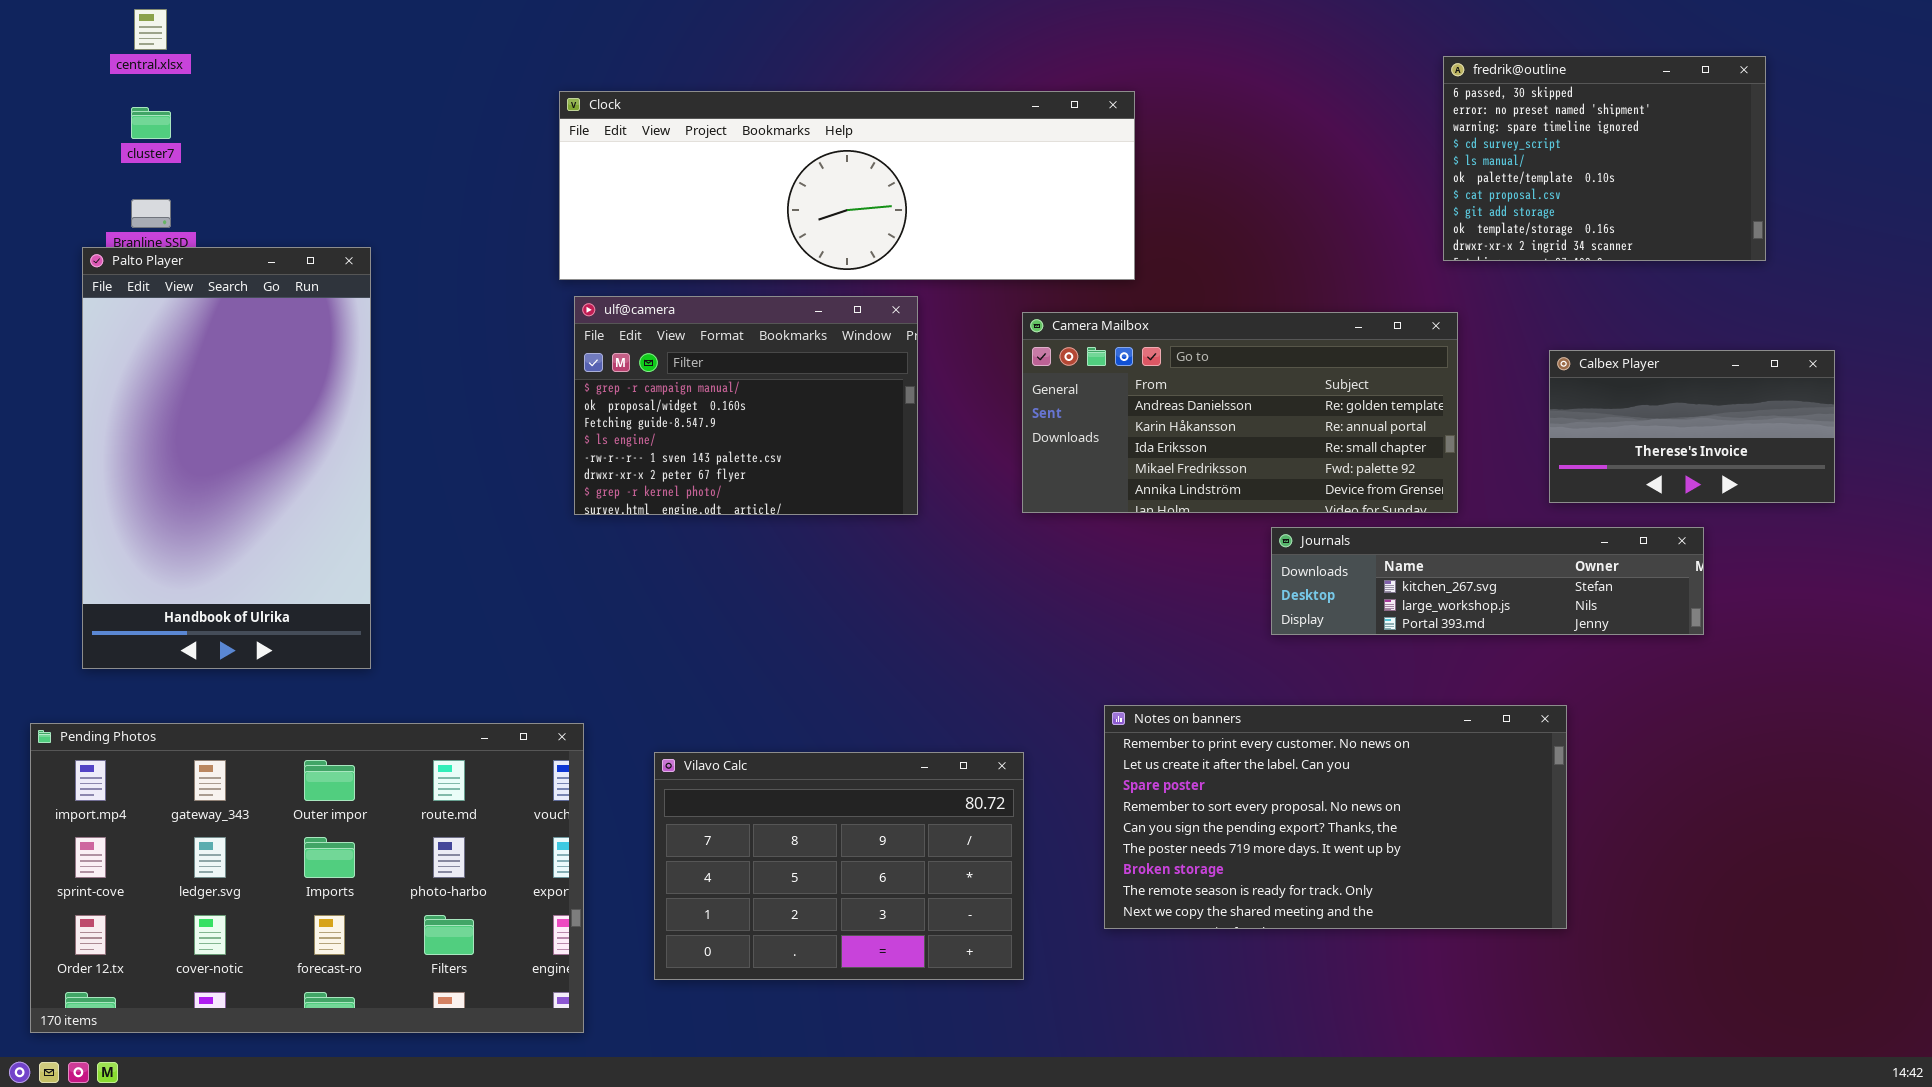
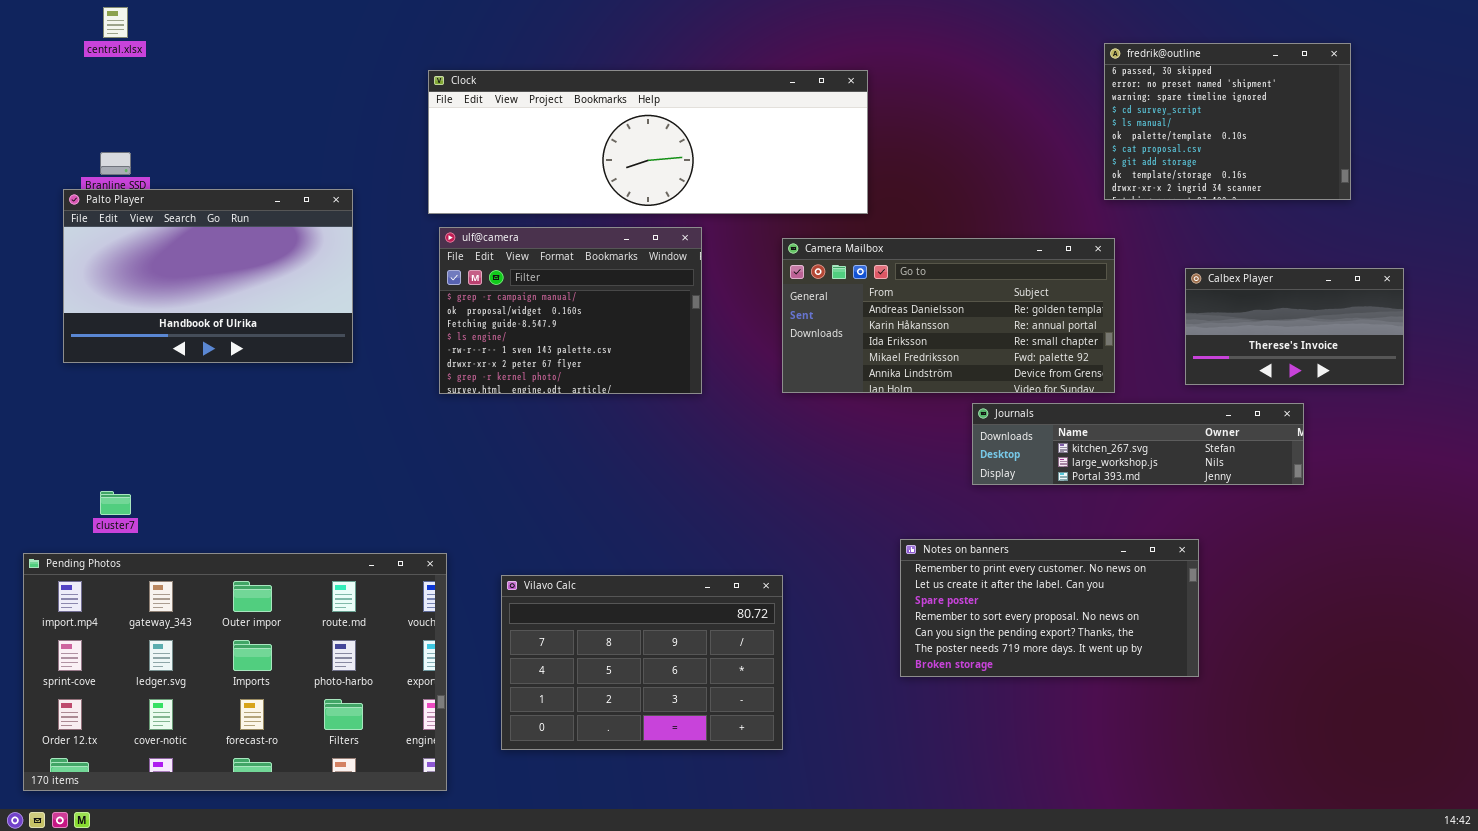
cluster7: [131,107,171,139] -> [100,491,131,515], moved
Palto Player: [82,247,371,669] -> [63,189,353,363], resized
Notes on banners: [1104,705,1567,929] -> [900,539,1199,677], resized

